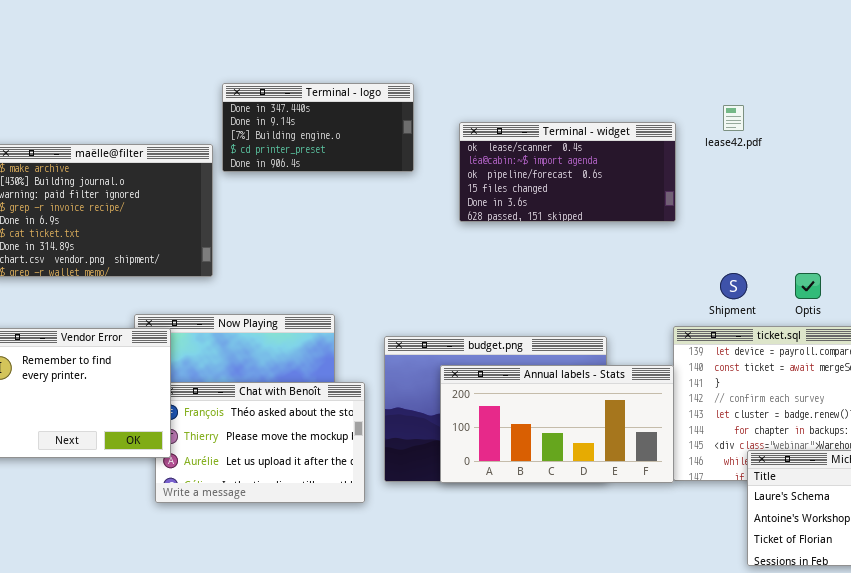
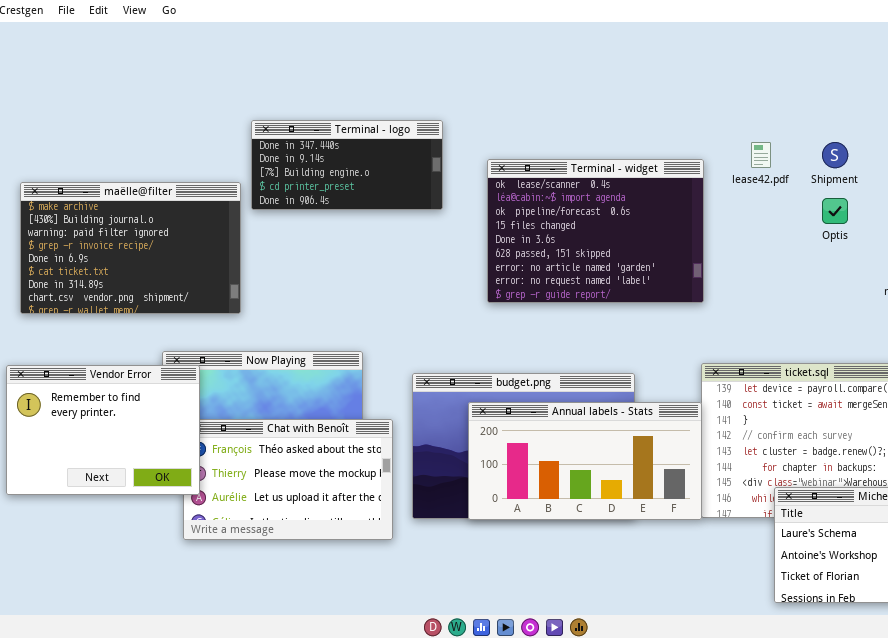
Terminal - widget: [459,122,676,222] -> [487,159,704,303], resized
Shipment: [720,273,747,299] -> [822,142,848,168], moved
Optis: [795,273,821,299] -> [822,198,848,224], moved

